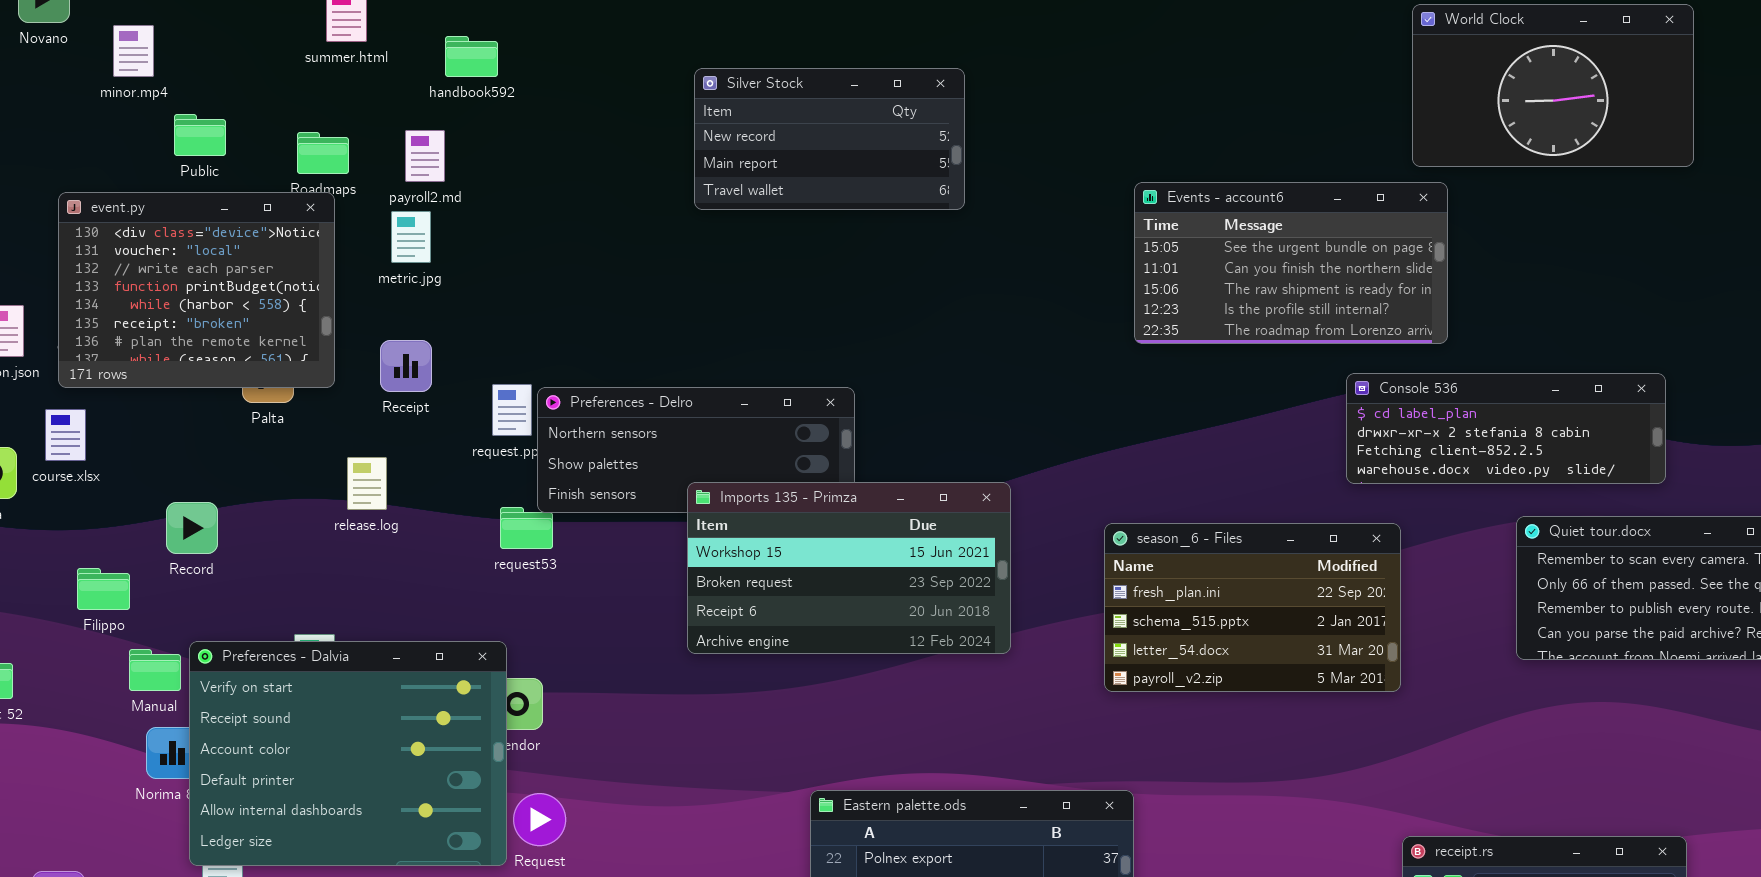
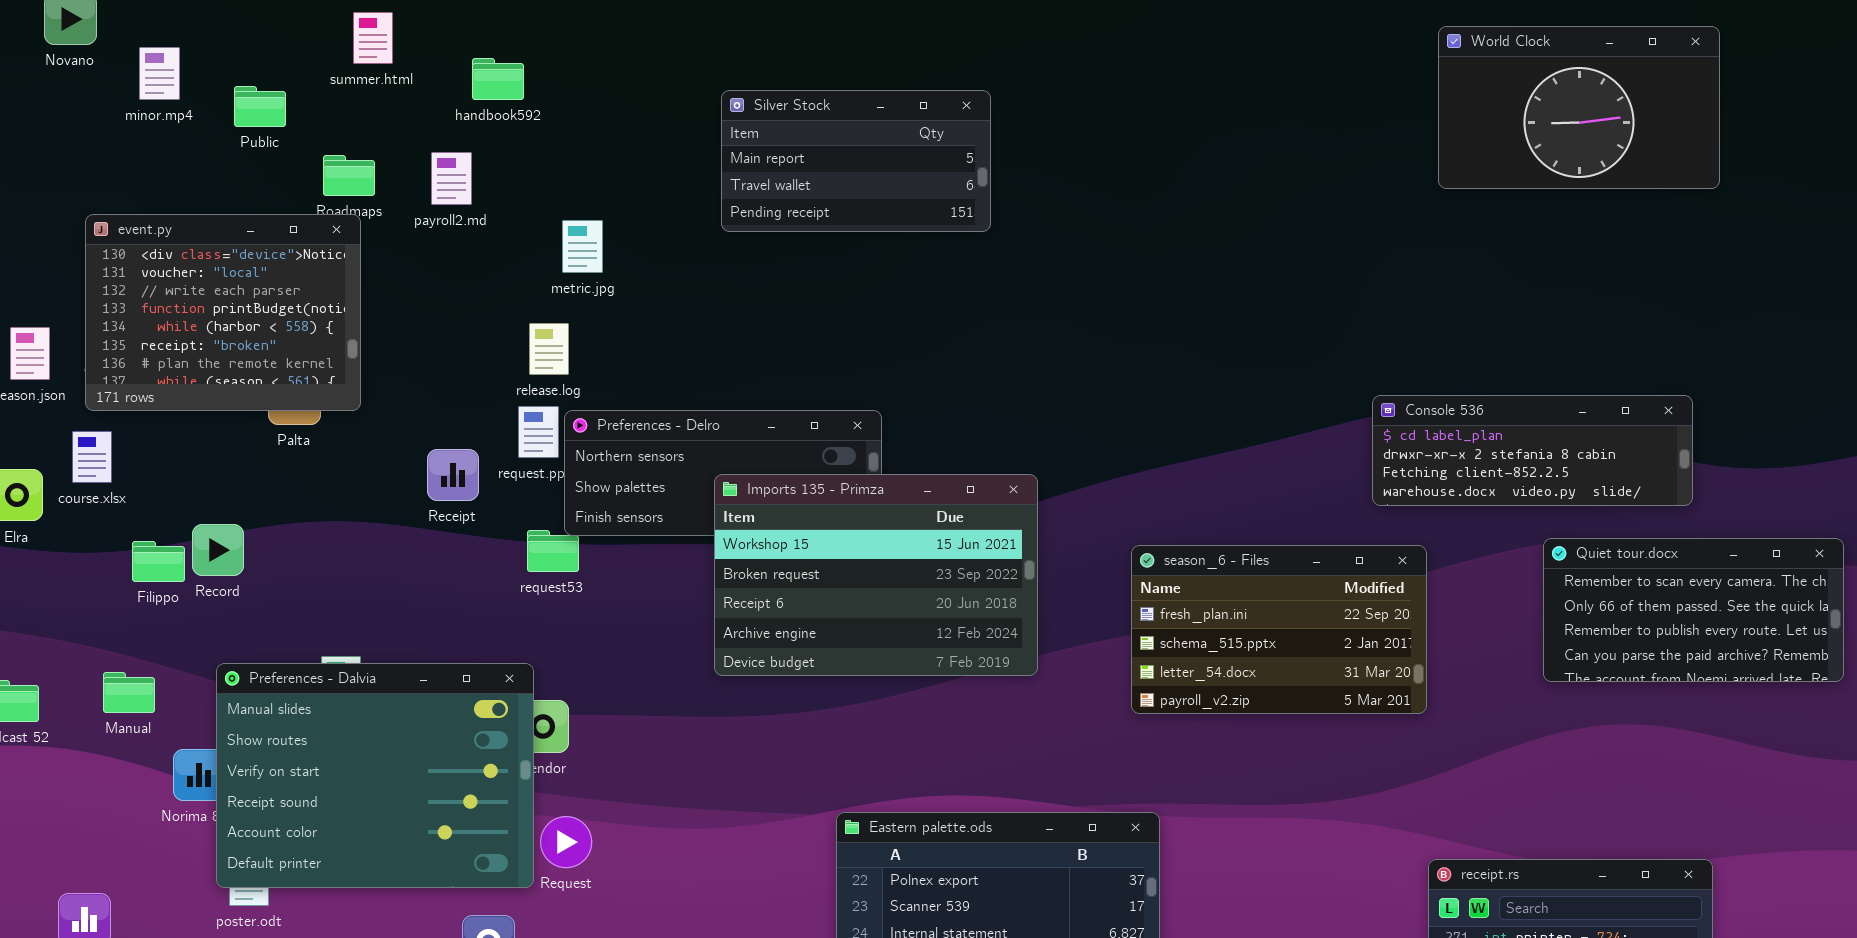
Silver Stock: [694,68,965,210] -> [721,90,991,232], scrolled down 1 row
Public: [174,114,226,156] -> [234,86,286,127], moved
Events - account6: [1134,182,1448,344] -> none, closed
metric.jpg: [391,211,431,263] -> [562,220,603,273], moved
Receipt: [380,340,432,392] -> [427,449,479,501], moved
release.log: [347,457,387,510] -> [529,323,569,375], moved
Imports 135 - Primza: [687,482,1011,654] -> [714,474,1038,676], resized
Filippo: [77,568,130,610] -> [132,541,185,582], moved
Preferences - Dalvia: [189,641,507,866] -> [216,663,534,888], scrolled up 2 rows
Manual: [129,649,181,691] -> [103,672,155,713], moved

